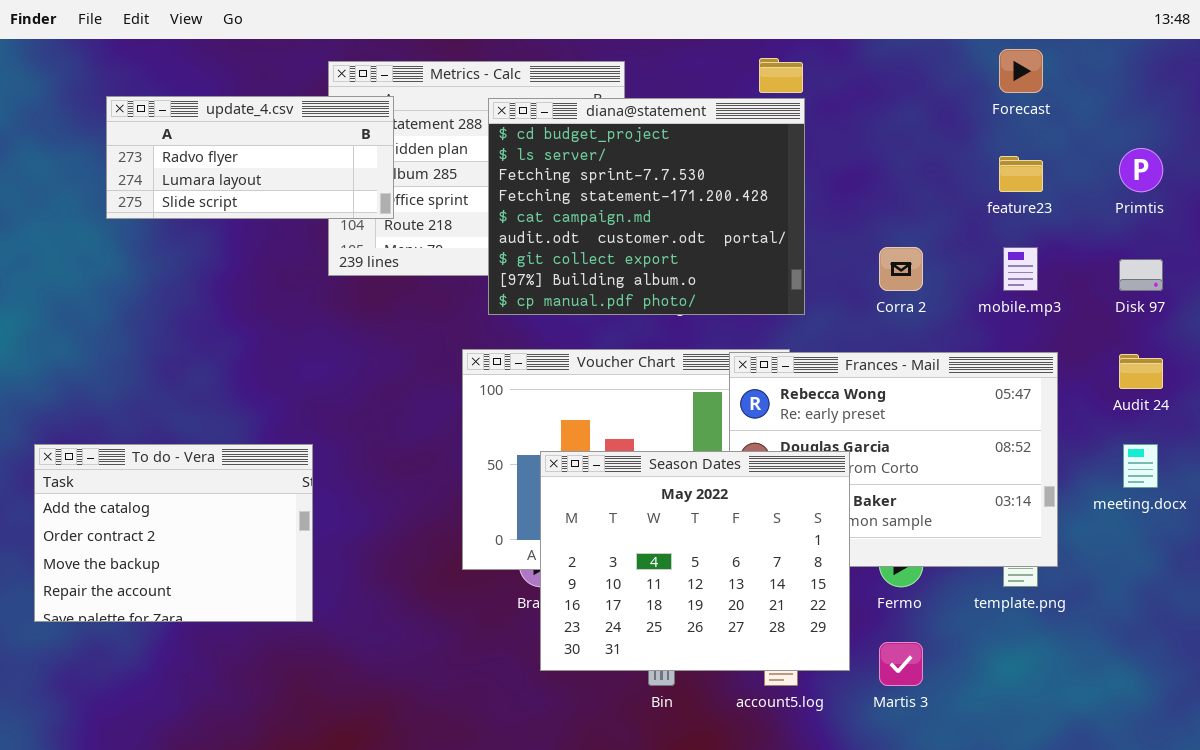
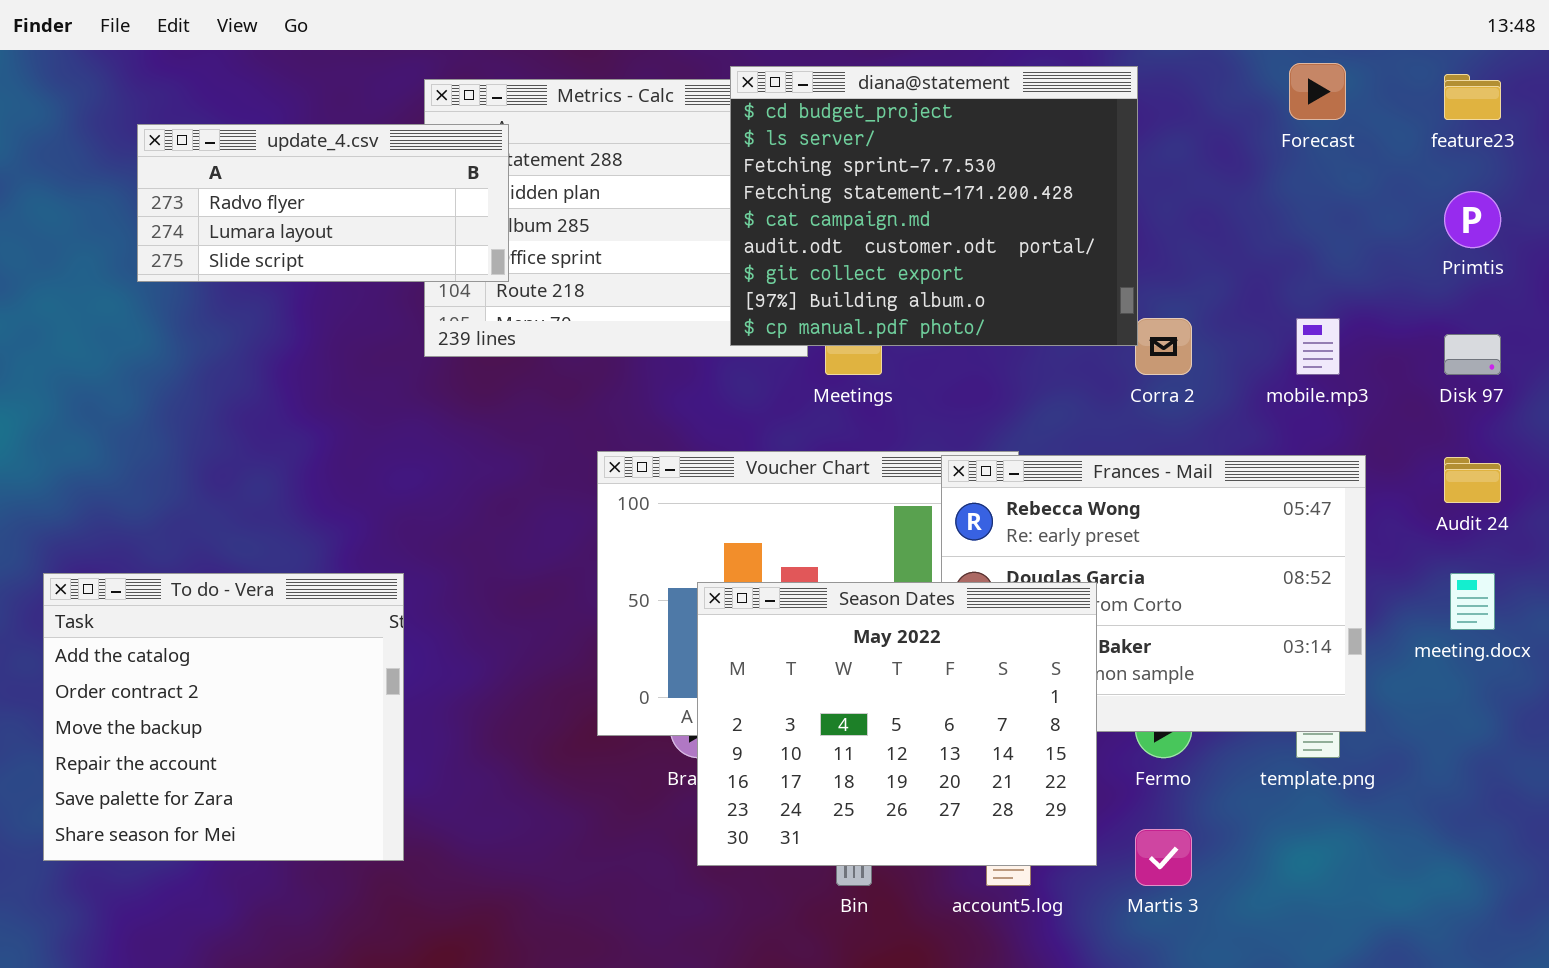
diana@statement: [488,98,805,315] -> [730,66,1138,346], moved
feature23: [999,156,1043,192] -> [1444,74,1501,120], moved
To do - Vera: [34,444,313,622] -> [43,573,404,861], resized

